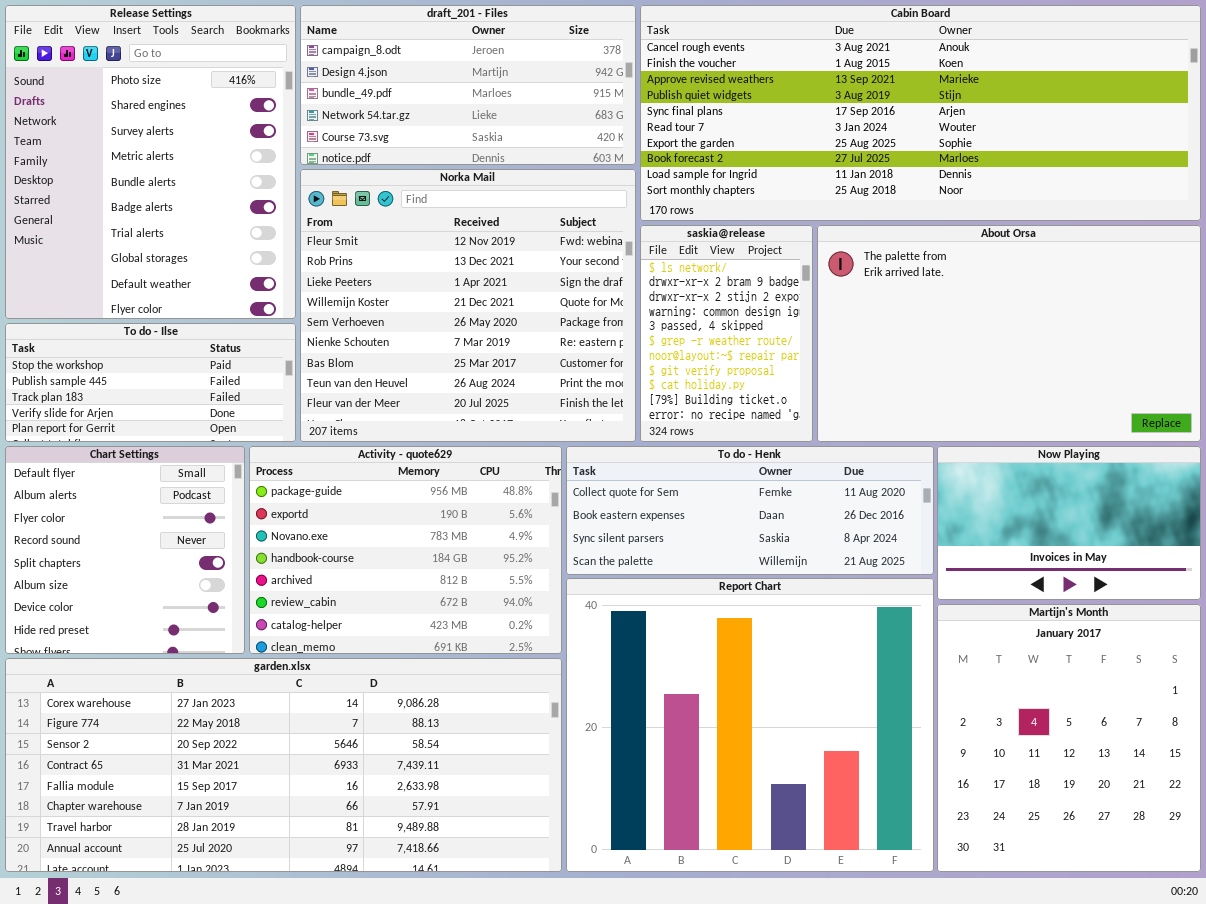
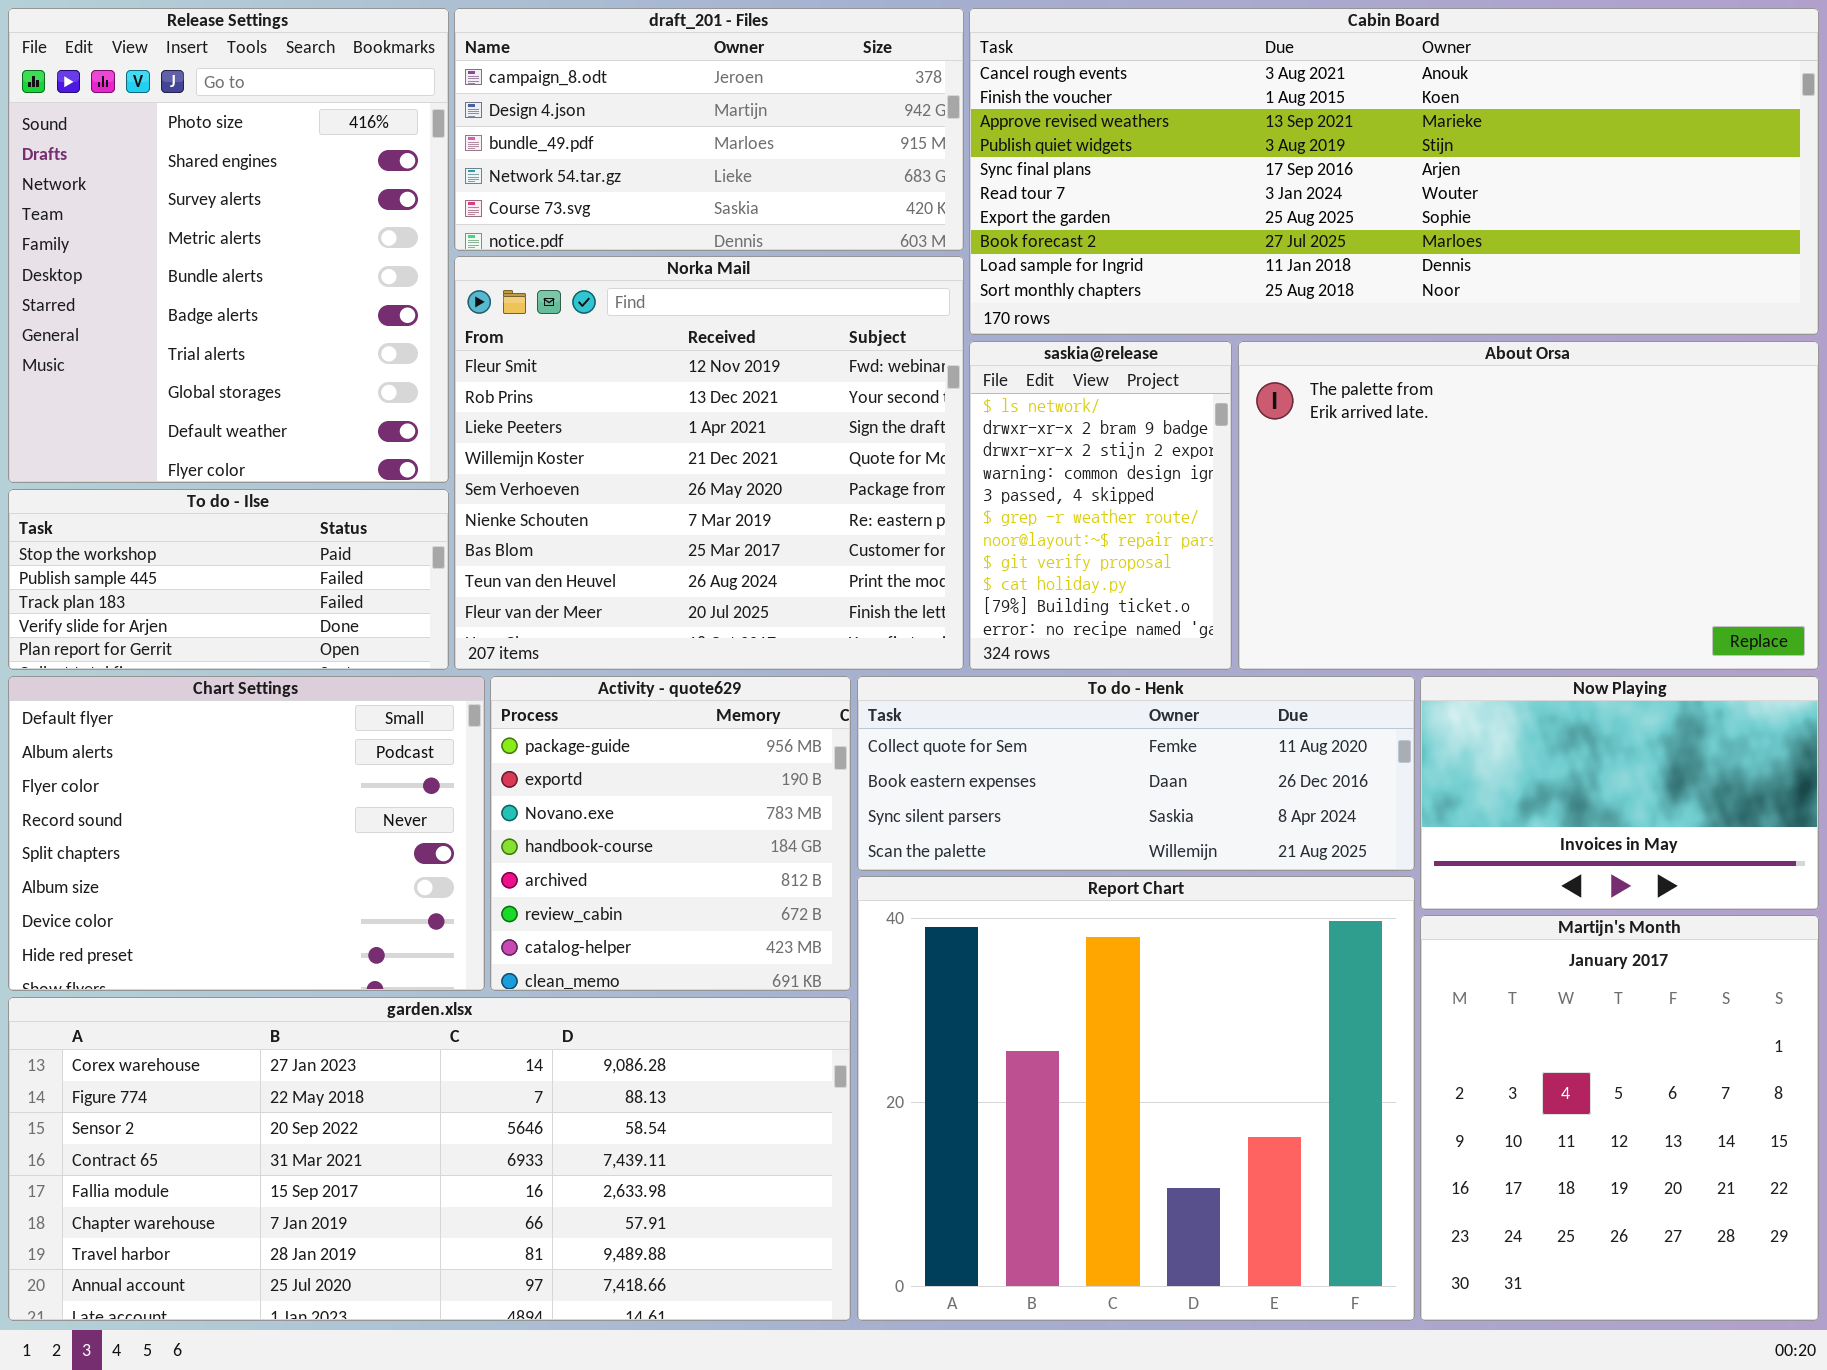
Chart Settings: [5,446,245,654] -> [8,676,485,991], resized
Activity - quote629: [249,446,562,654] -> [490,676,851,991], resized

